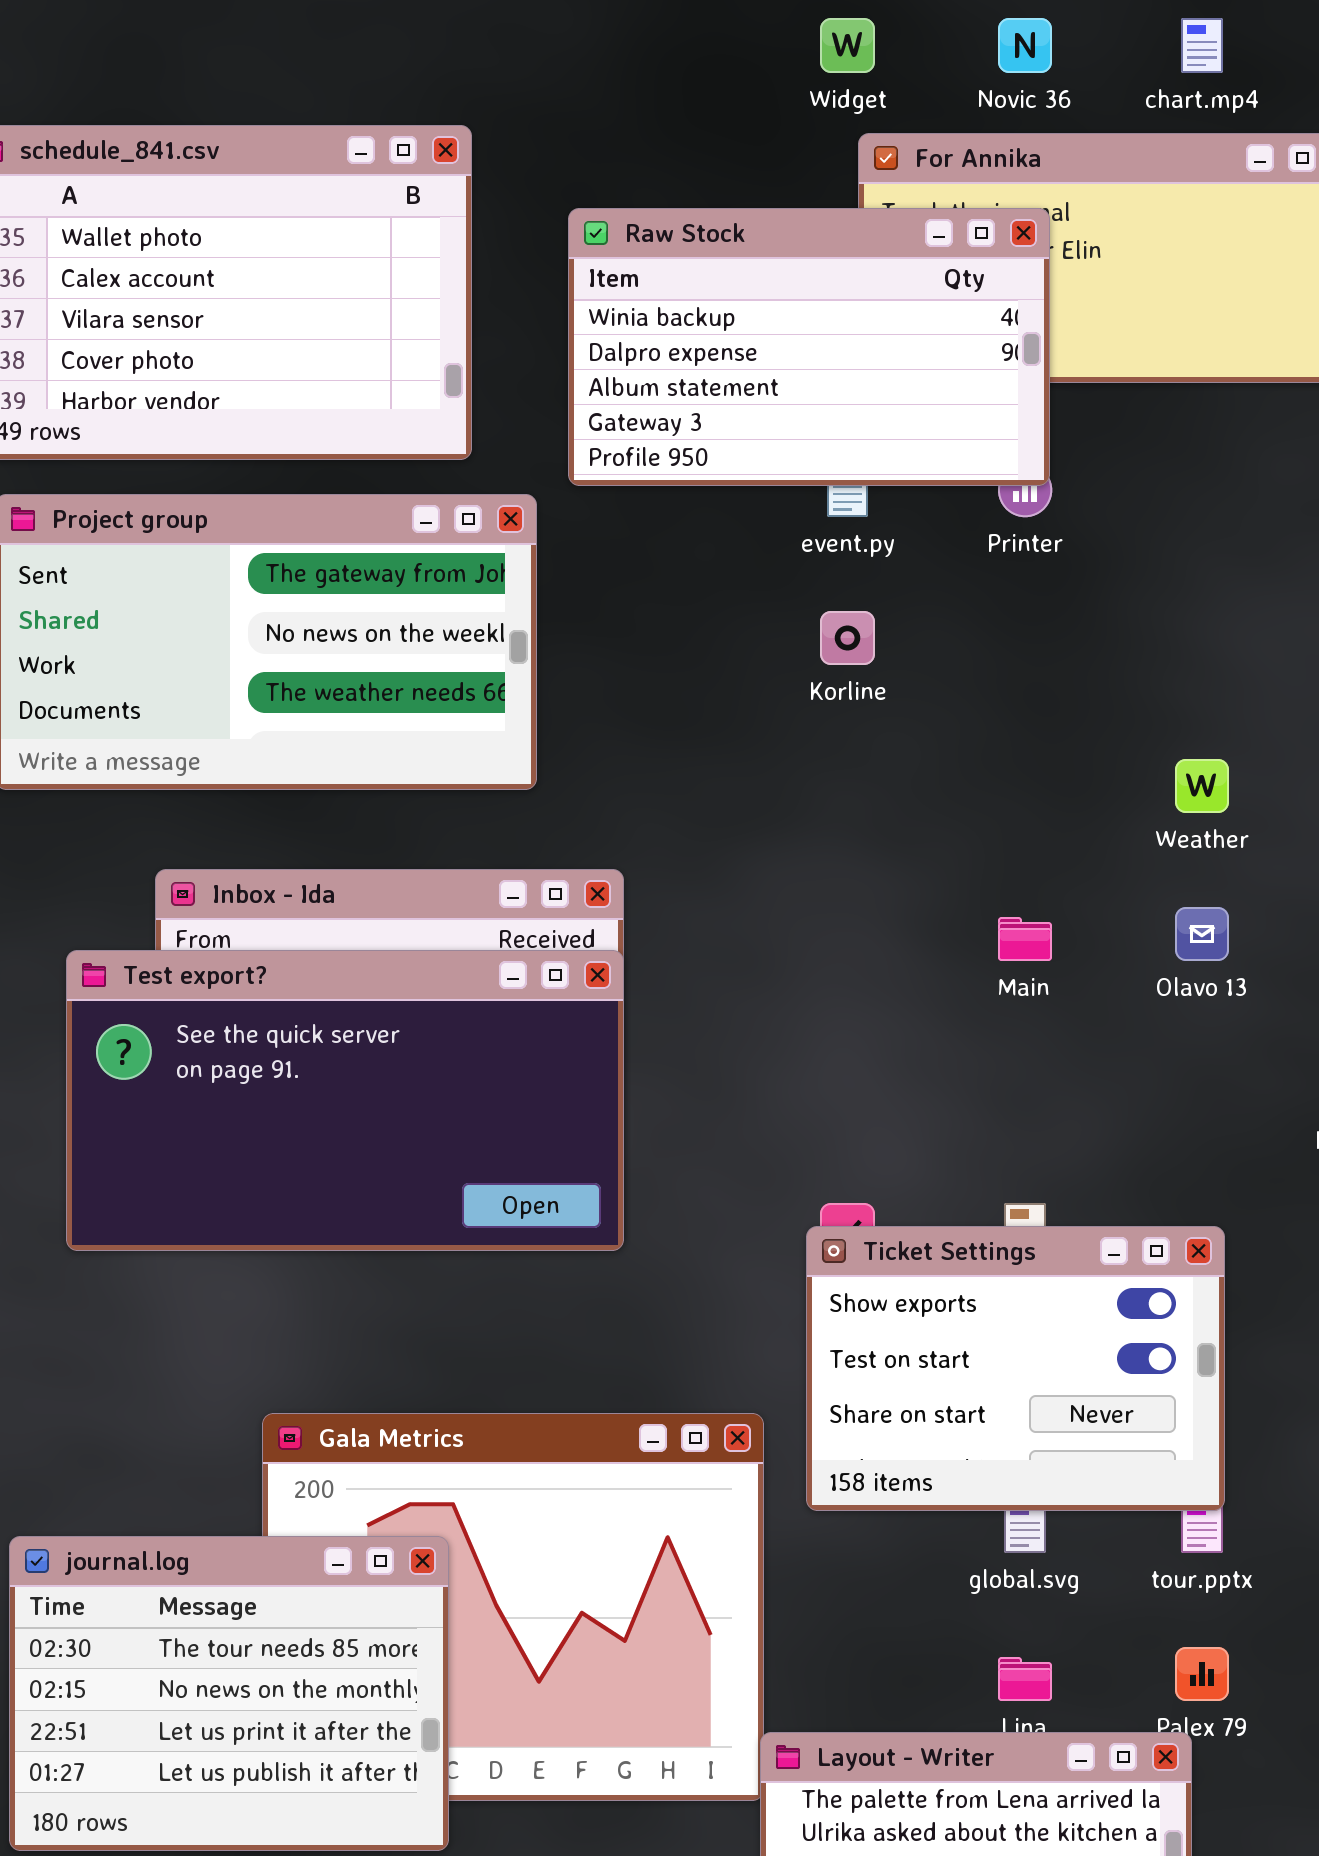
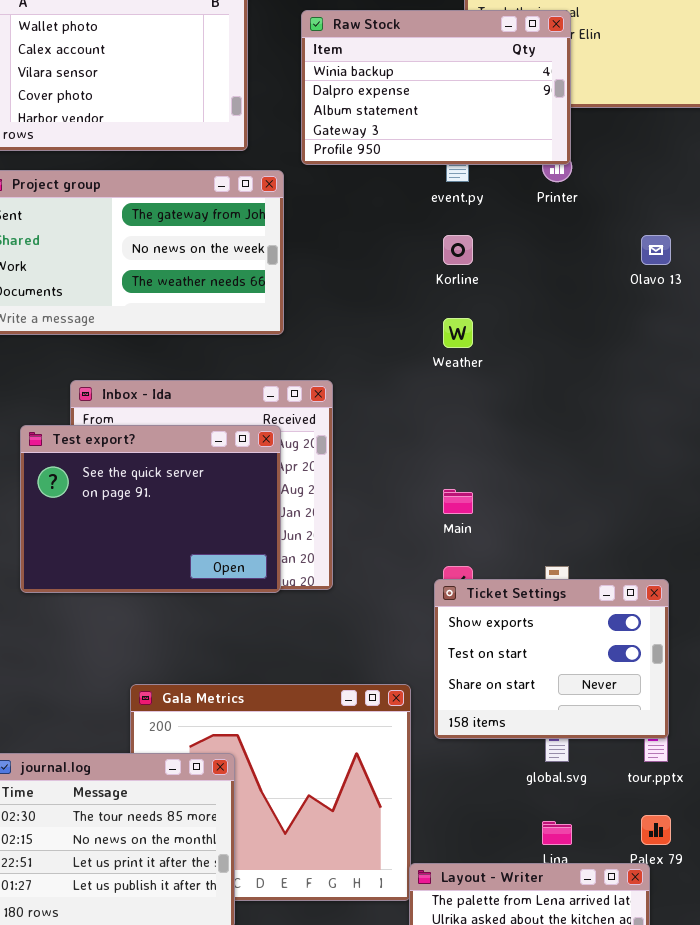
Weather: [1175,759,1229,813] -> [443,318,473,348], moved
Olavo 13: [1175,907,1229,961] -> [641,235,671,265], moved
Main: [998,917,1052,961] -> [443,489,473,514], moved
Test export?: [66,950,624,1251] -> [20,425,281,593], resized

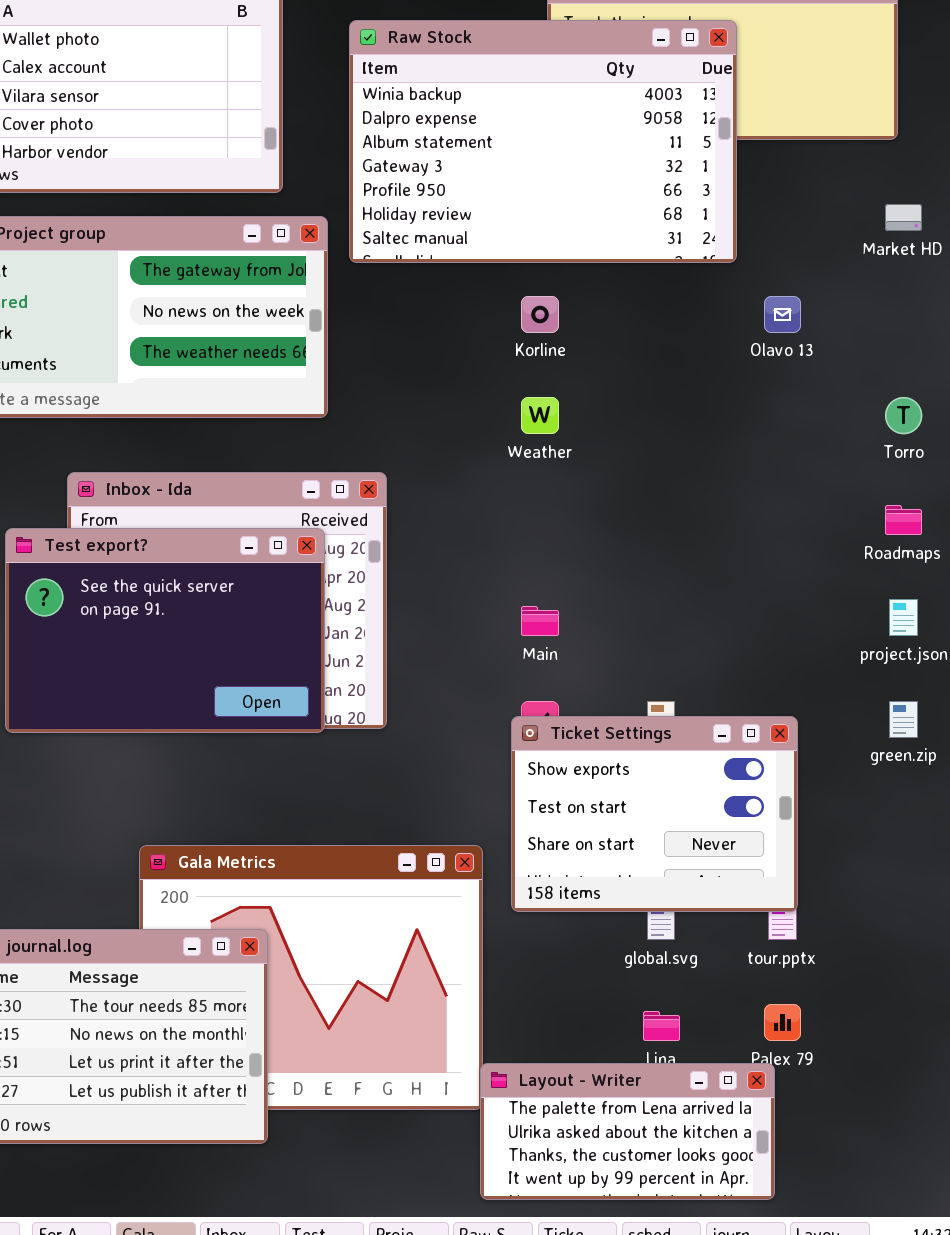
Raw Stock: [301,10,571,165] -> [349,20,737,263], resized

